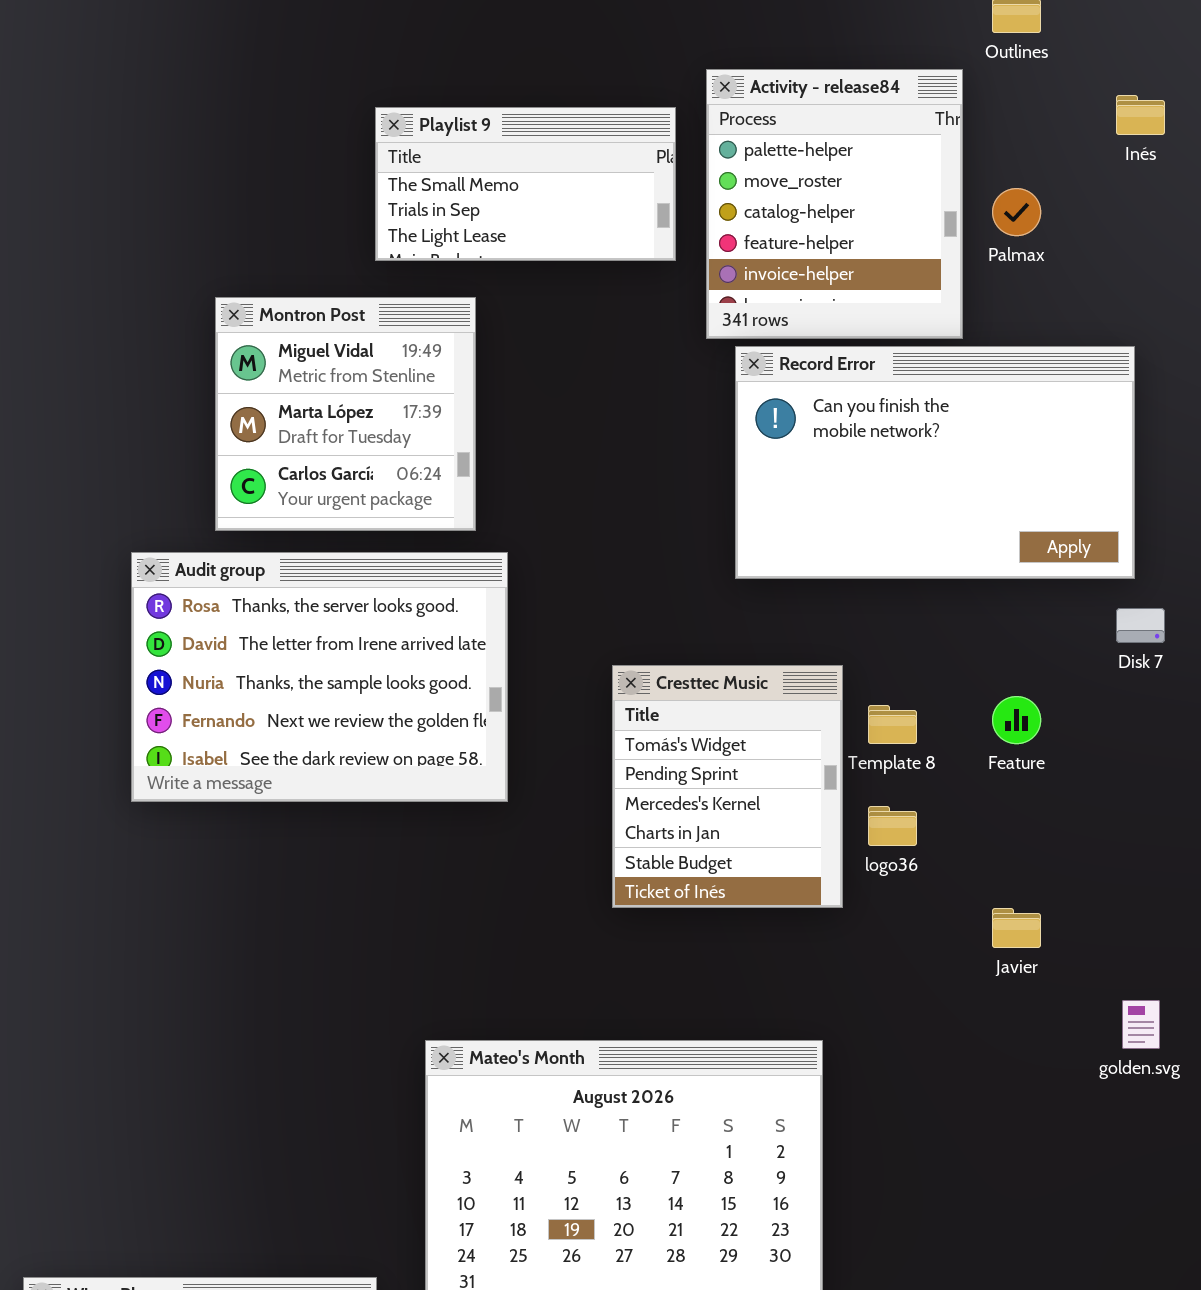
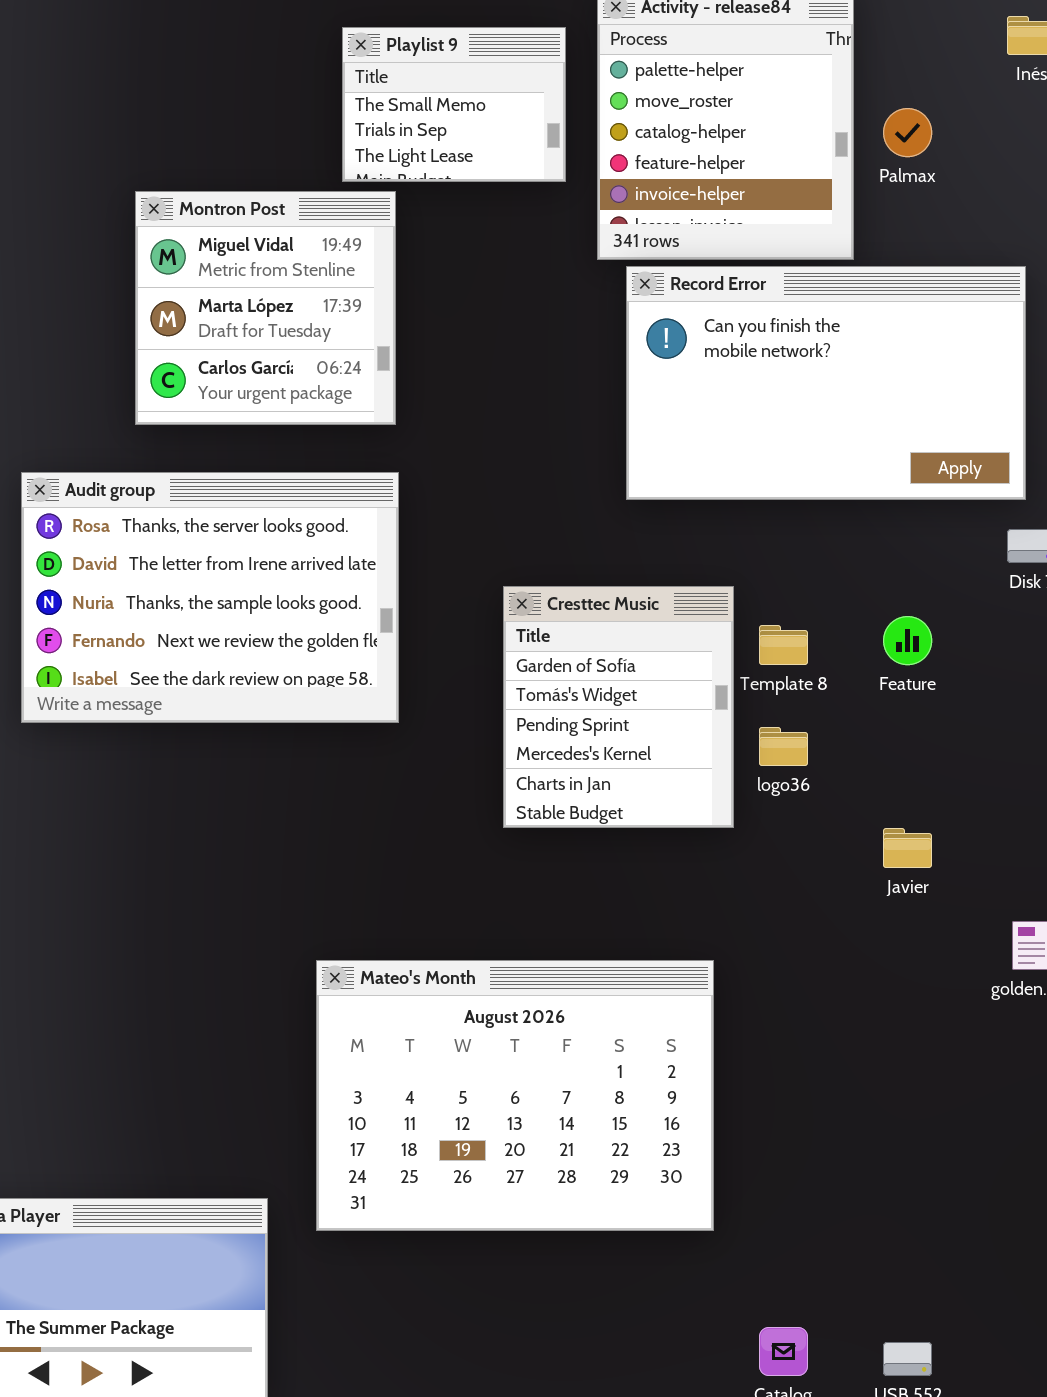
Playlist 9: [375,107,676,261] -> [342,27,566,182], resized
Montron Post: [215,297,476,531] -> [135,191,396,425], moved
Cresttec Music: [612,665,843,908] -> [503,586,734,828], scrolled up 1 row

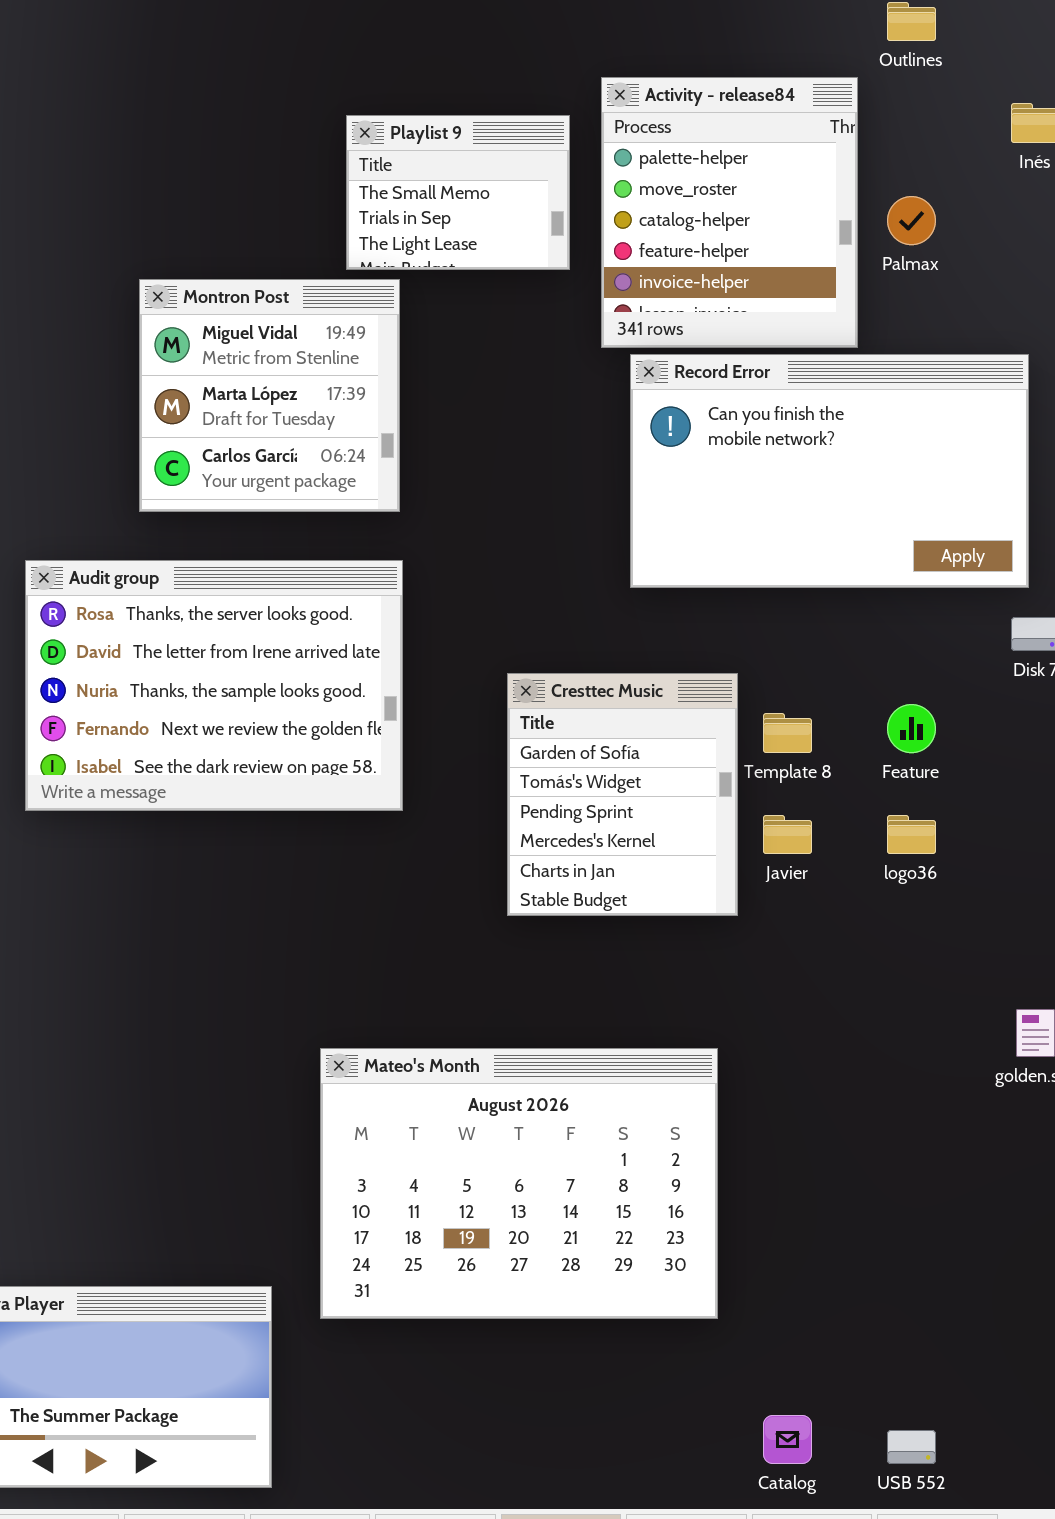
logo36: [759,727,808,766] -> [887,815,936,854], moved
Javier: [883,828,932,868] -> [763,815,812,854], moved

